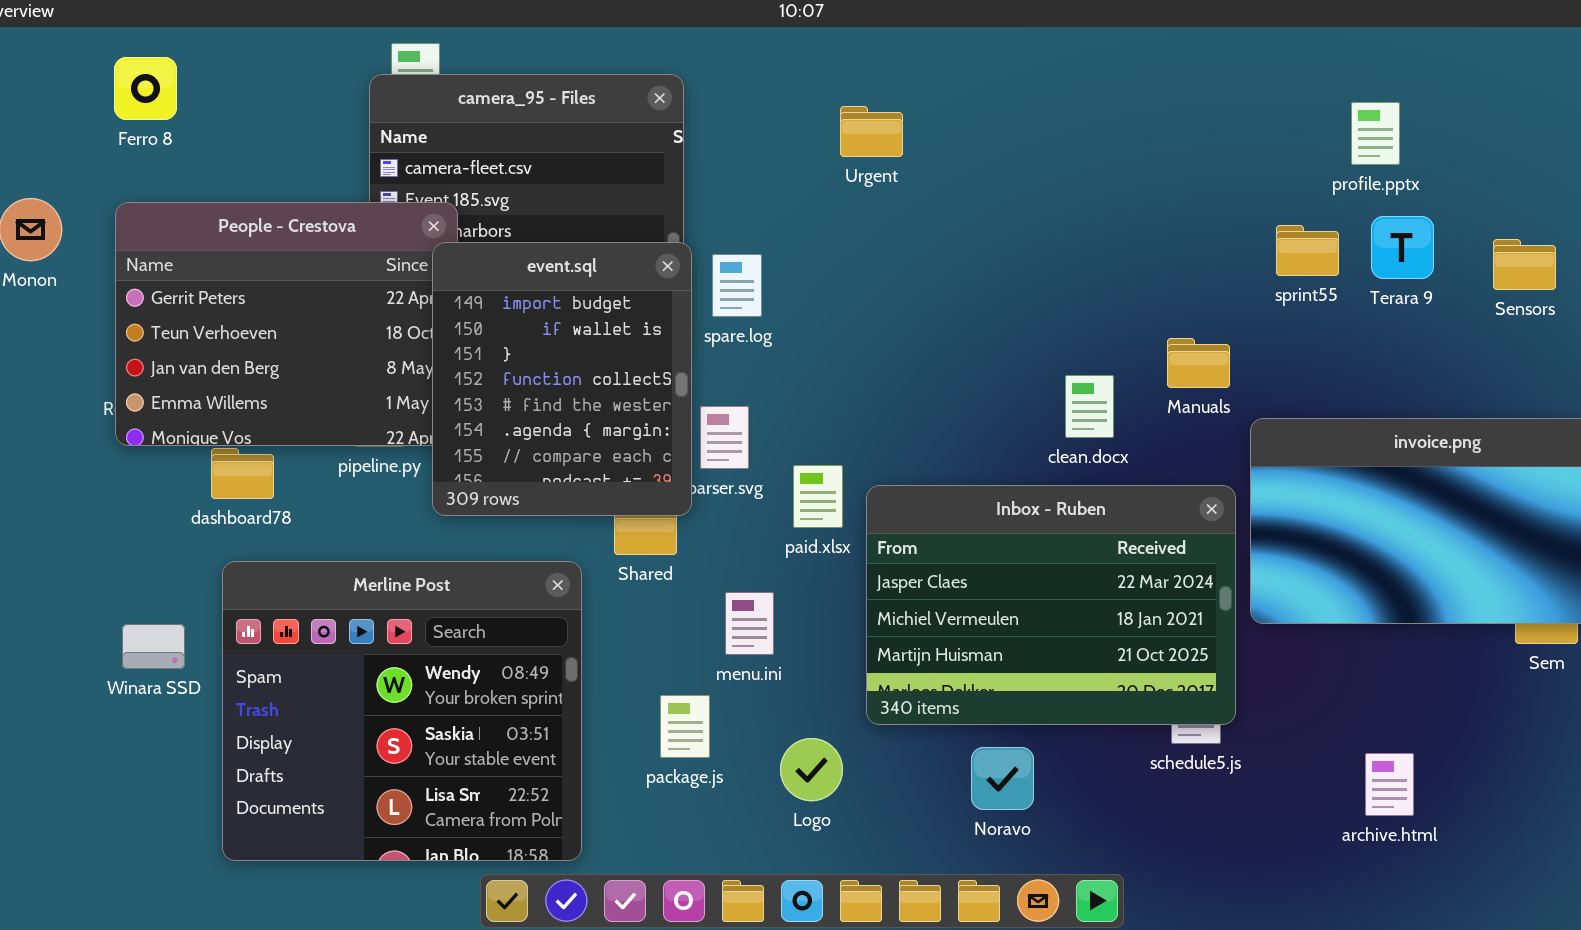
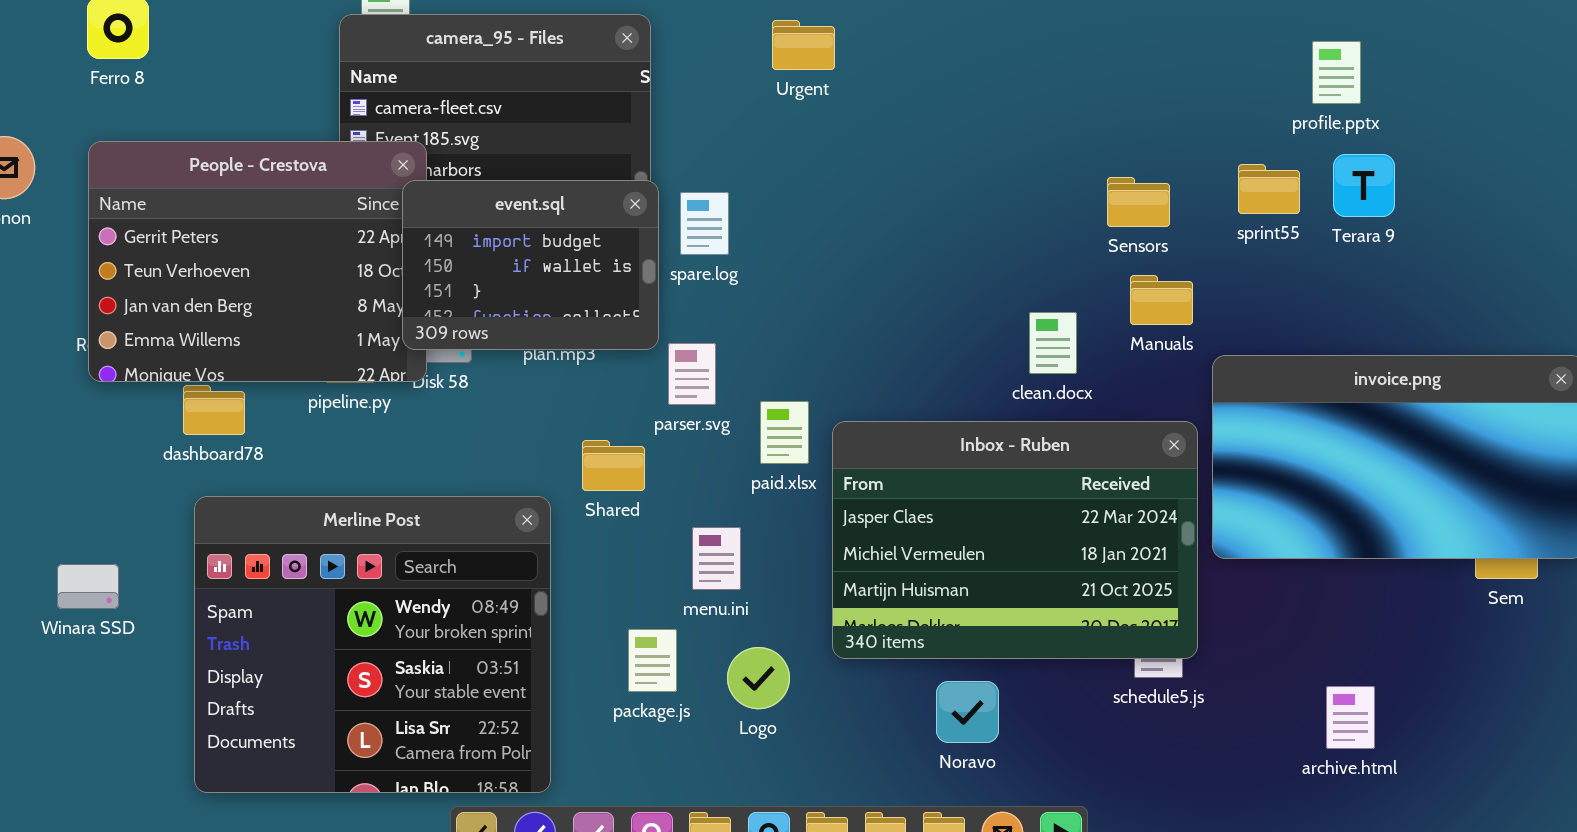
Urgent: [840,106,903,157] -> [772,20,835,70], moved
Sensors: [1493,239,1556,290] -> [1107,177,1170,227], moved
event.sql: [432,242,692,516] -> [402,180,659,350], resized
Winara SSD: [122,624,185,669] -> [57,564,119,609], moved
Logo: [780,738,843,801] -> [727,647,790,709], moved

